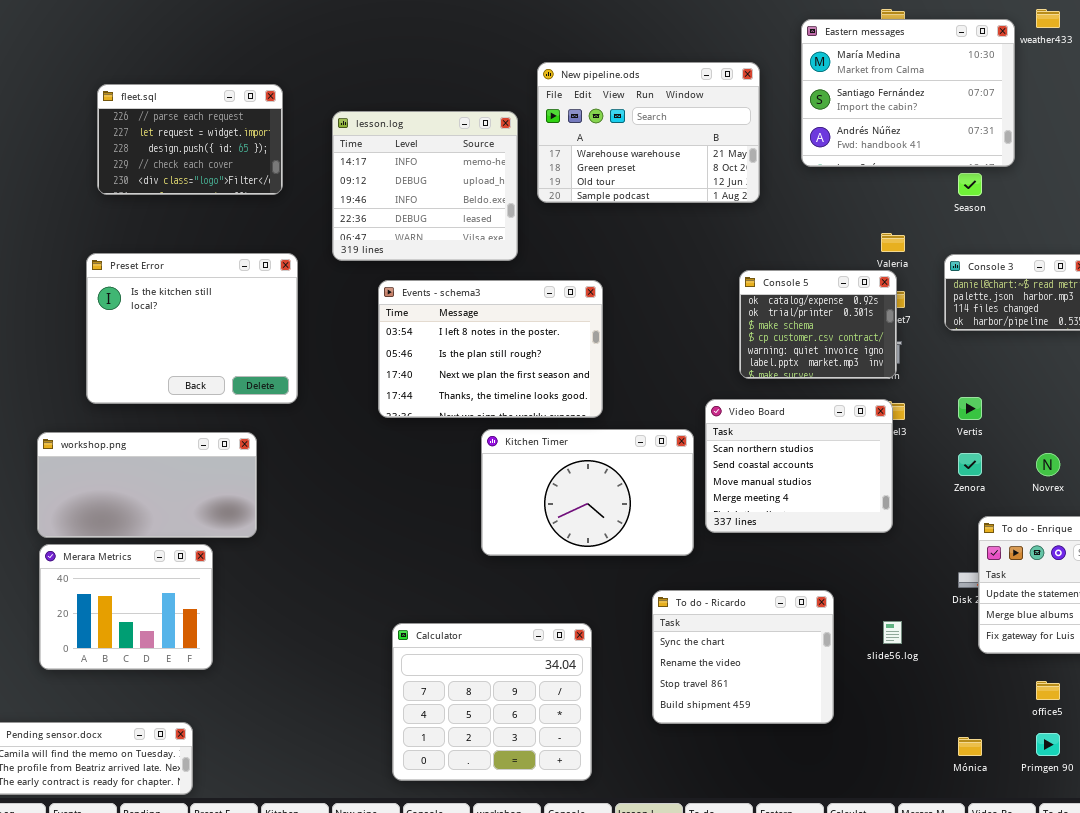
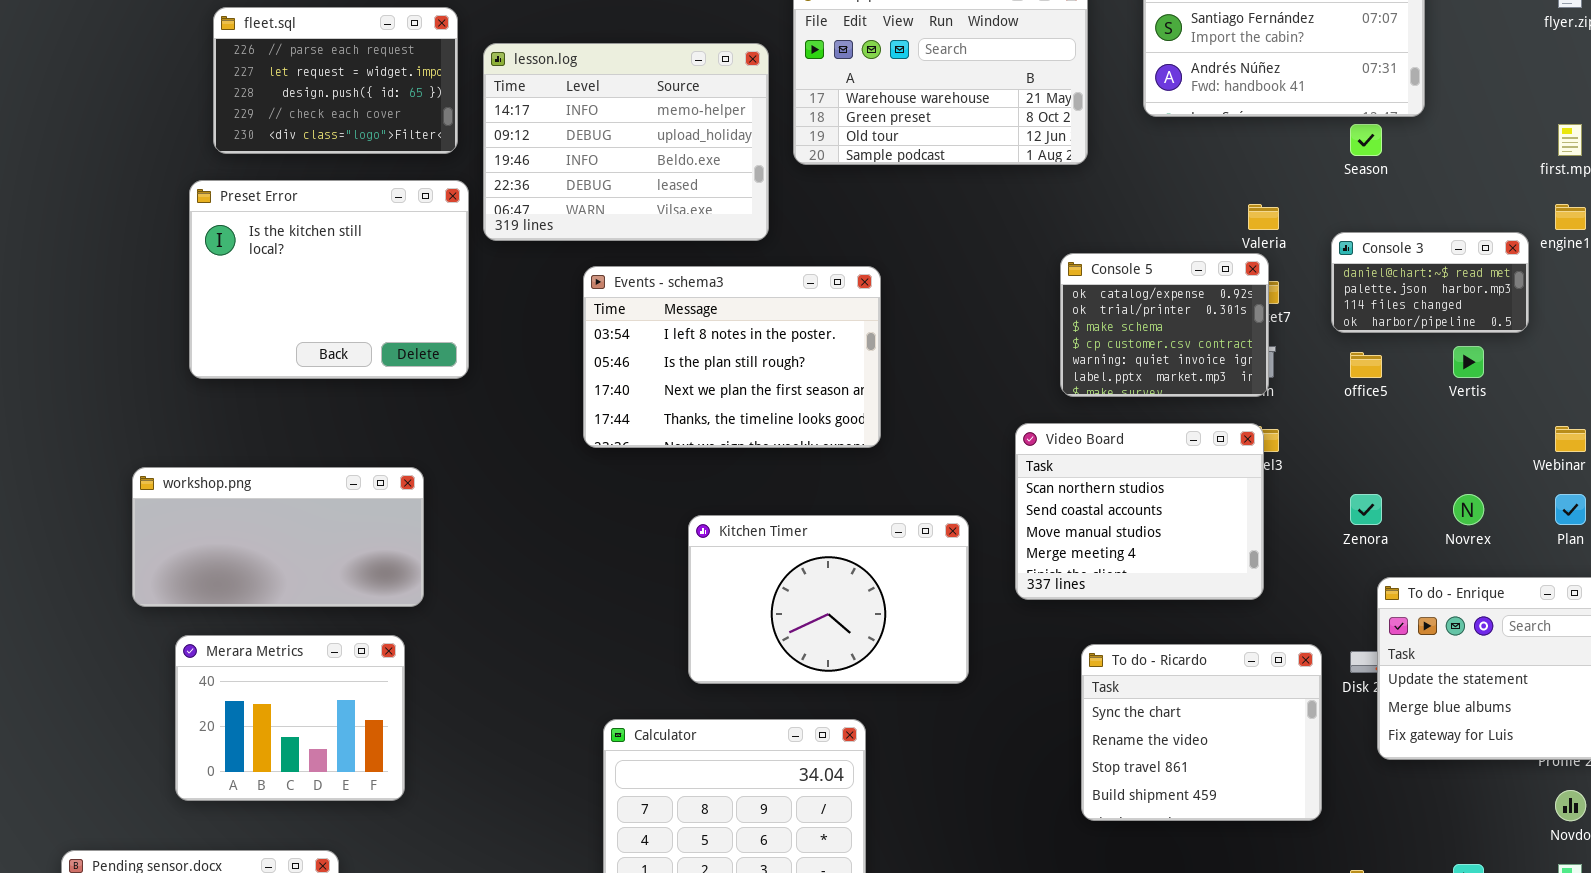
lesson.log: [332,111,518,261] -> [483,43,769,241], resized
Preset Error: [86,253,298,404] -> [189,180,469,379], moved
Vertis: [958,397,982,420] -> [1453,346,1484,378], moved
Kitchen Timer: [481,429,694,556] -> [688,515,969,684], moved
Merara Metrics: [39,544,213,670] -> [175,635,405,801], moved
To do - Ricardo: [652,590,834,724] -> [1081,644,1322,821], moved
office5: [1036,681,1060,700] -> [1350,352,1382,378], moved

